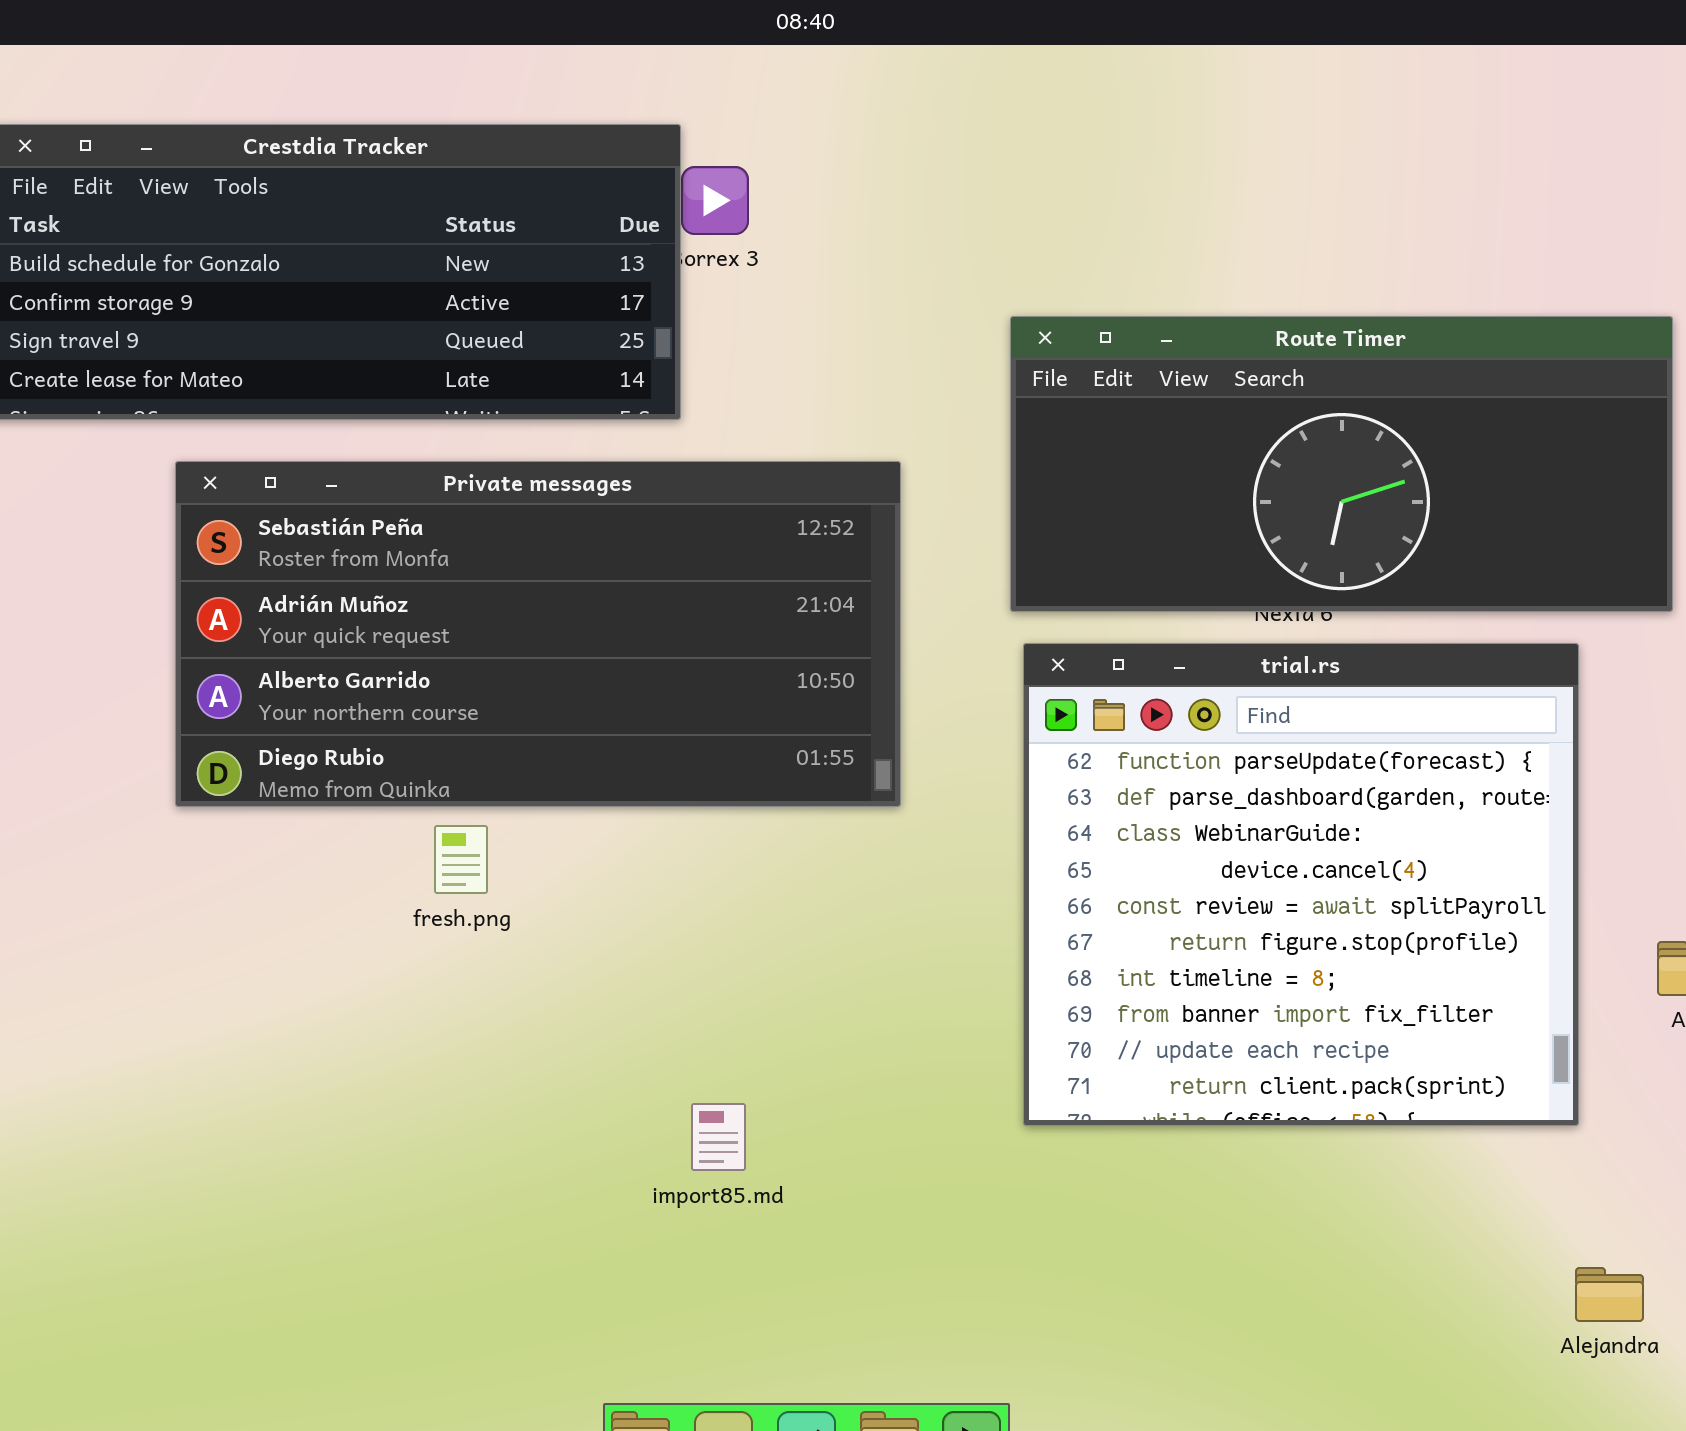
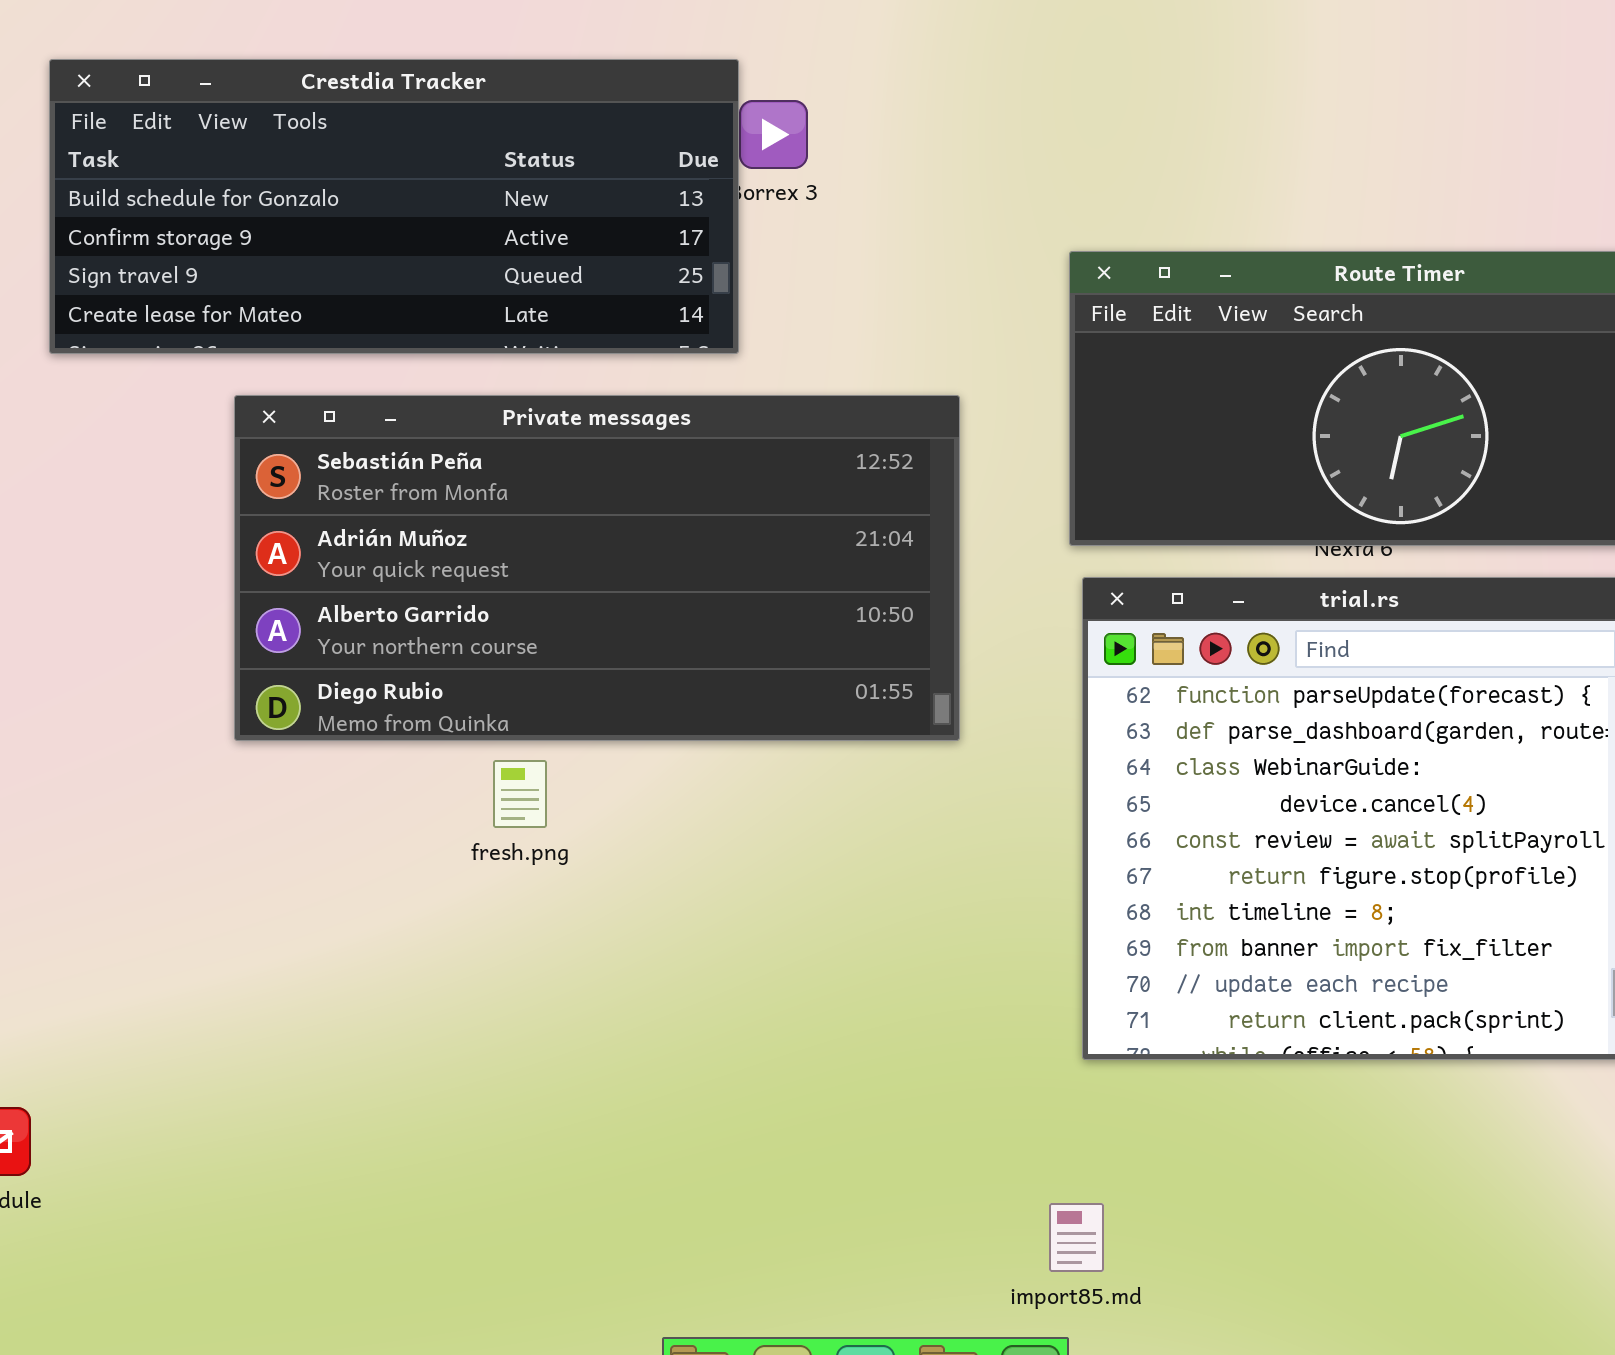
import85.md: [691,1103,746,1171] -> [1049,1203,1104,1272], moved

